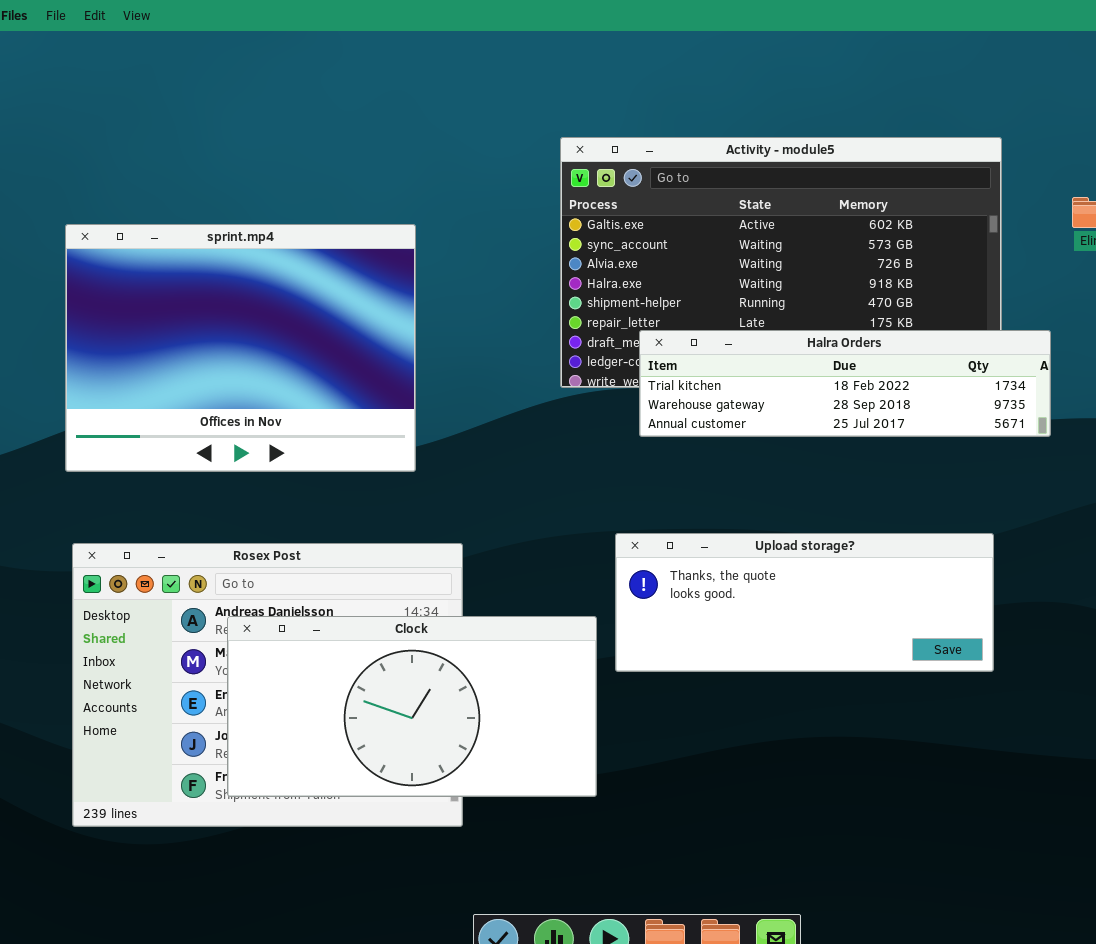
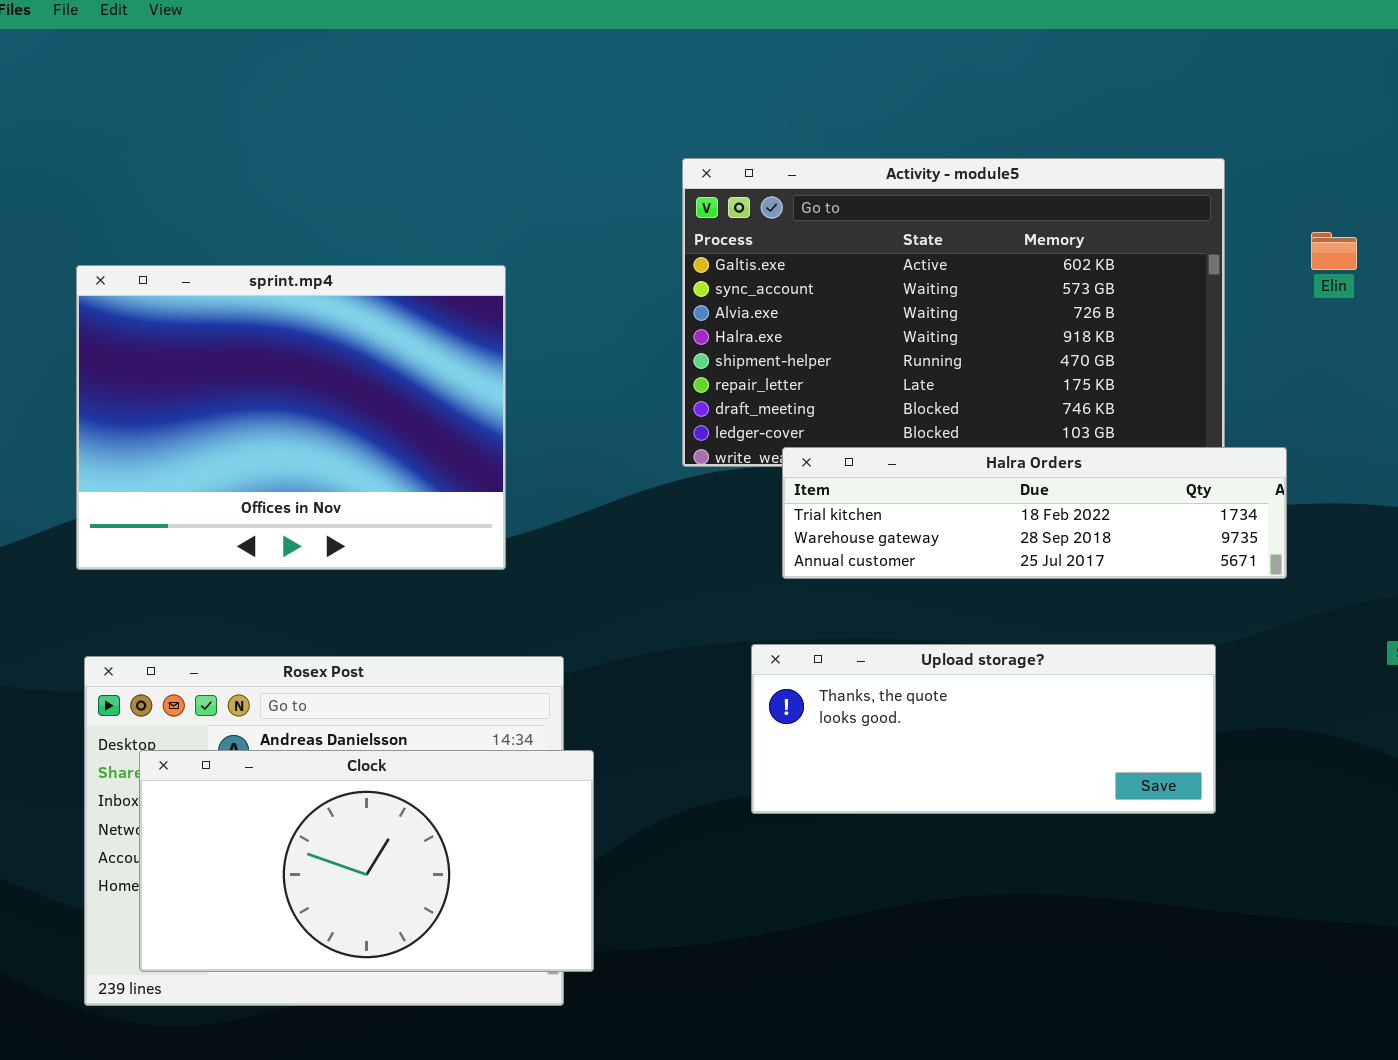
Halra Orders: [639,330,1051,437] -> [782,447,1287,579], moved
Clock: [227,616,597,797] -> [139,750,594,972], moved

